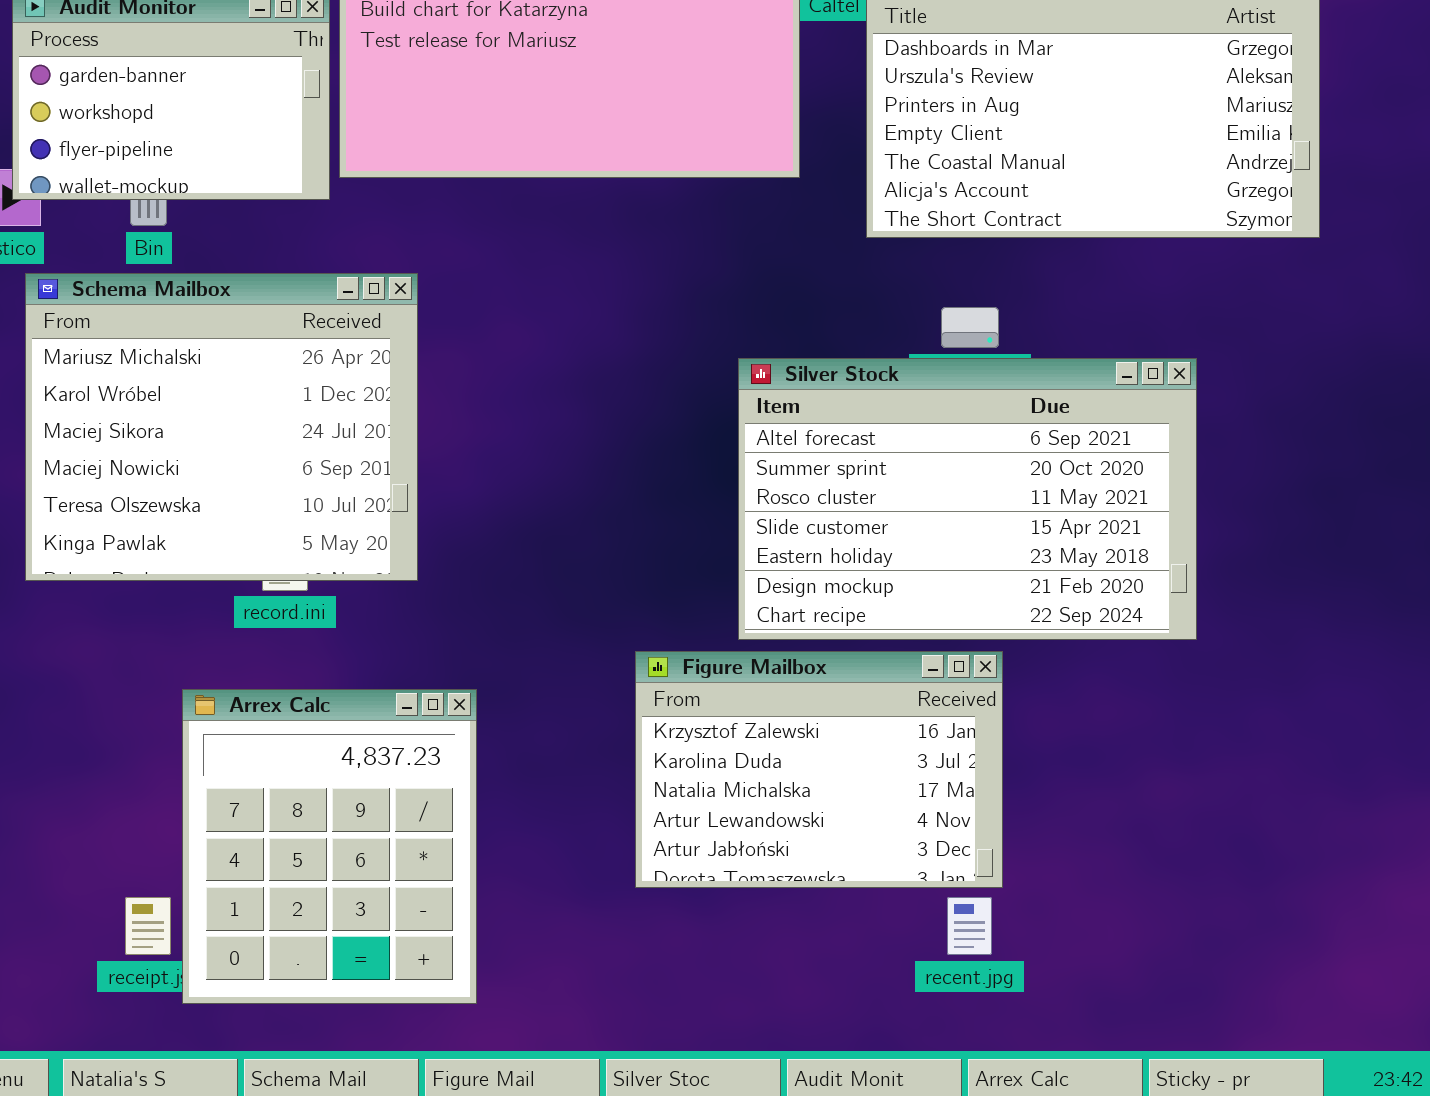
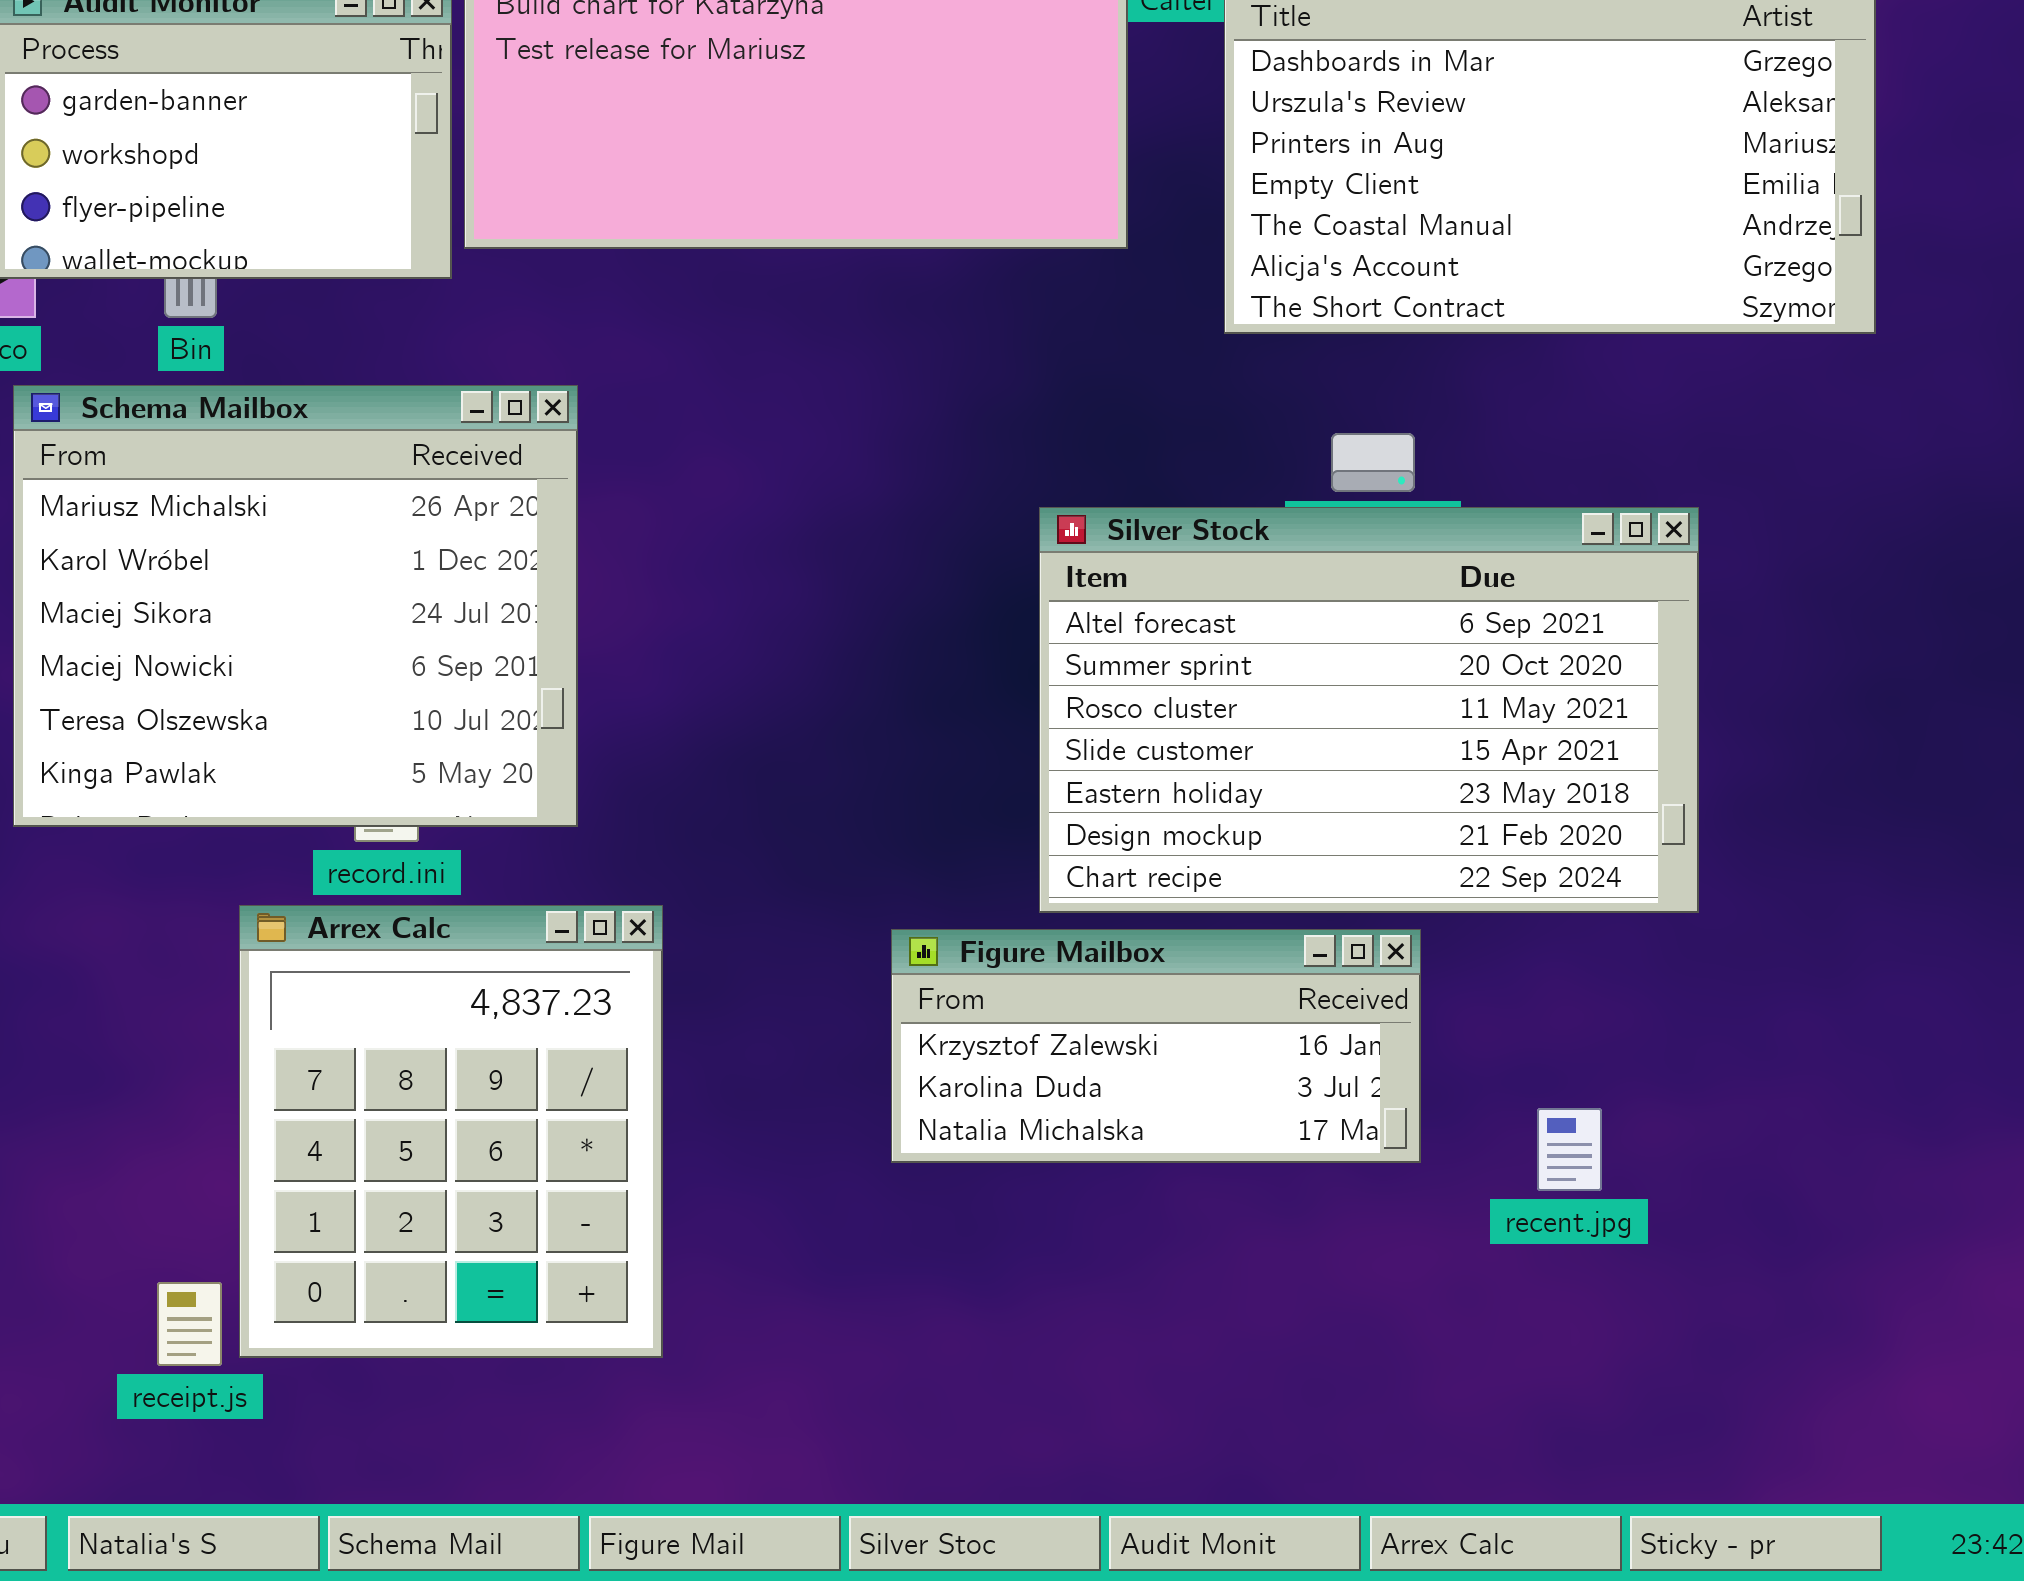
Figure Mailbox: [635,651,1003,888] -> [891,929,1421,1163], resized
Arrex Calc: [182,689,477,1004] -> [239,905,663,1358], moved
recent.jpg: [947,897,992,955] -> [1537,1108,1602,1191], moved

